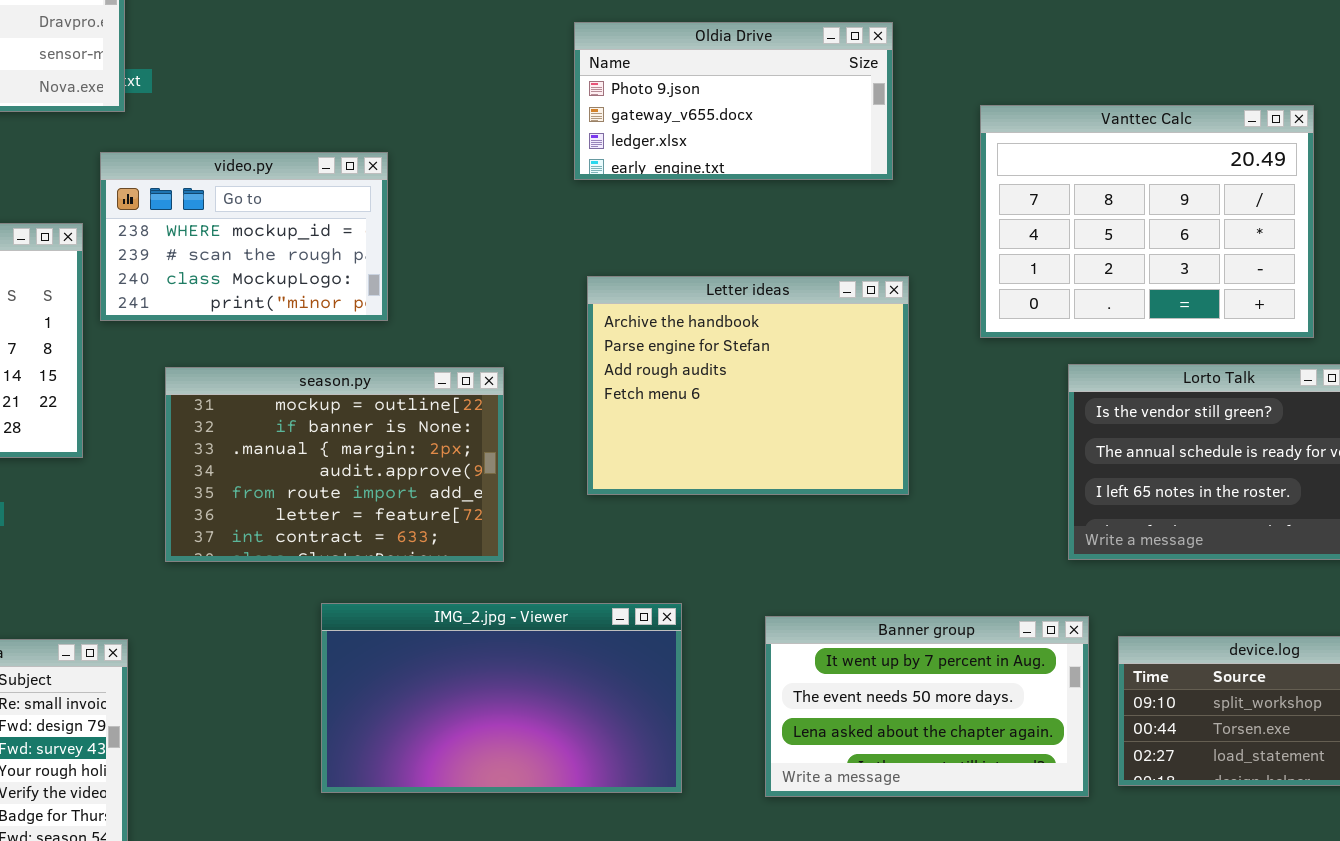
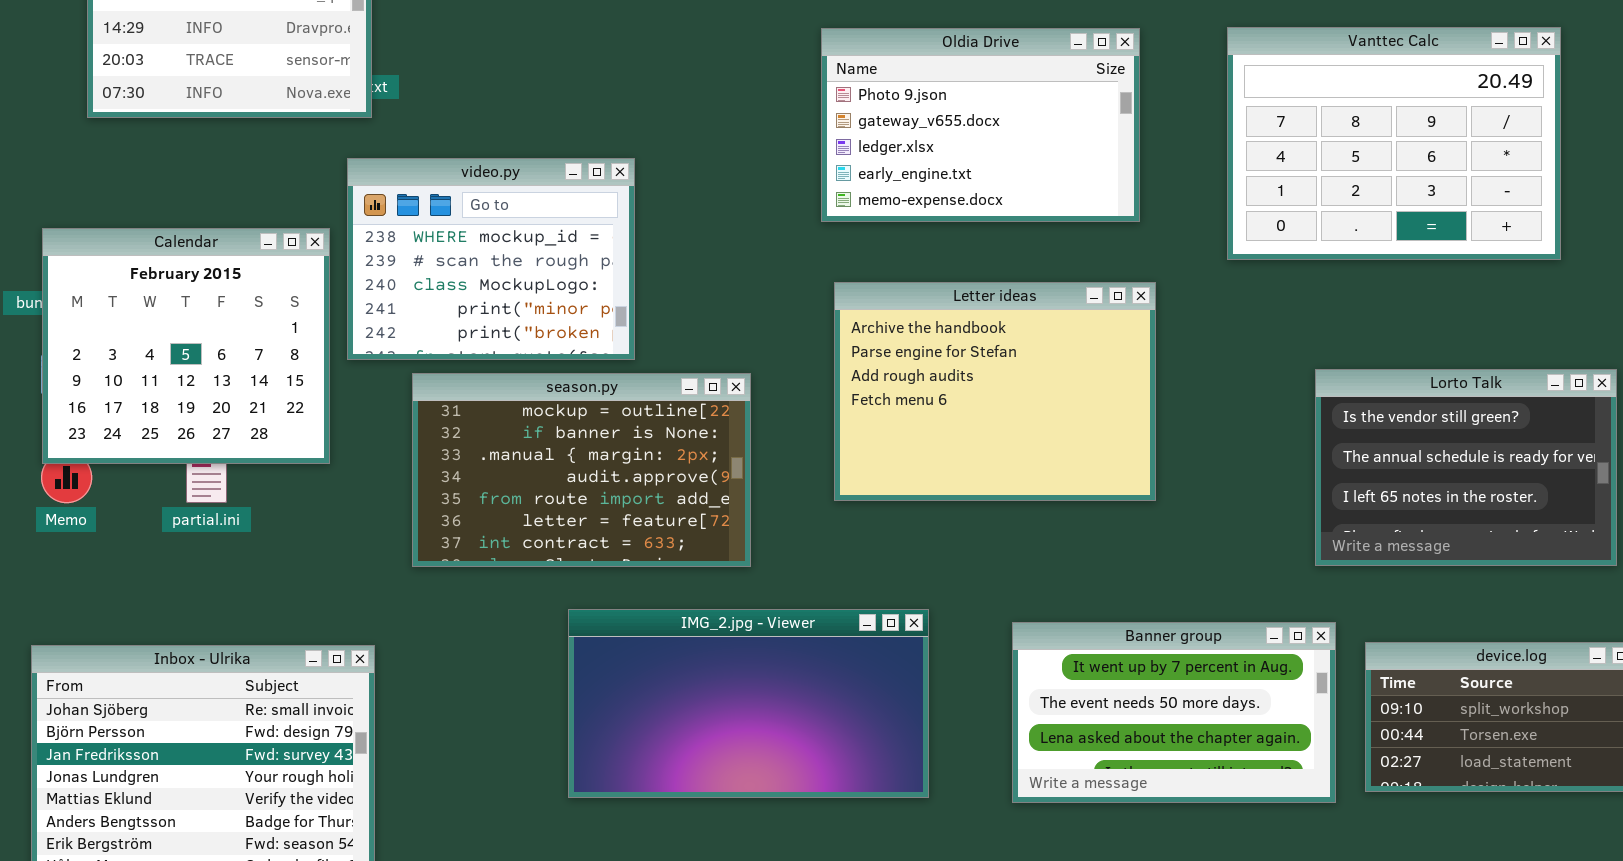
Oldia Drive: [574,22,893,180] -> [821,28,1140,222], resized
Vanttec Calc: [980,105,1314,338] -> [1227,27,1561,260], moved
video.py: [100,152,388,321] -> [347,158,635,360], resized

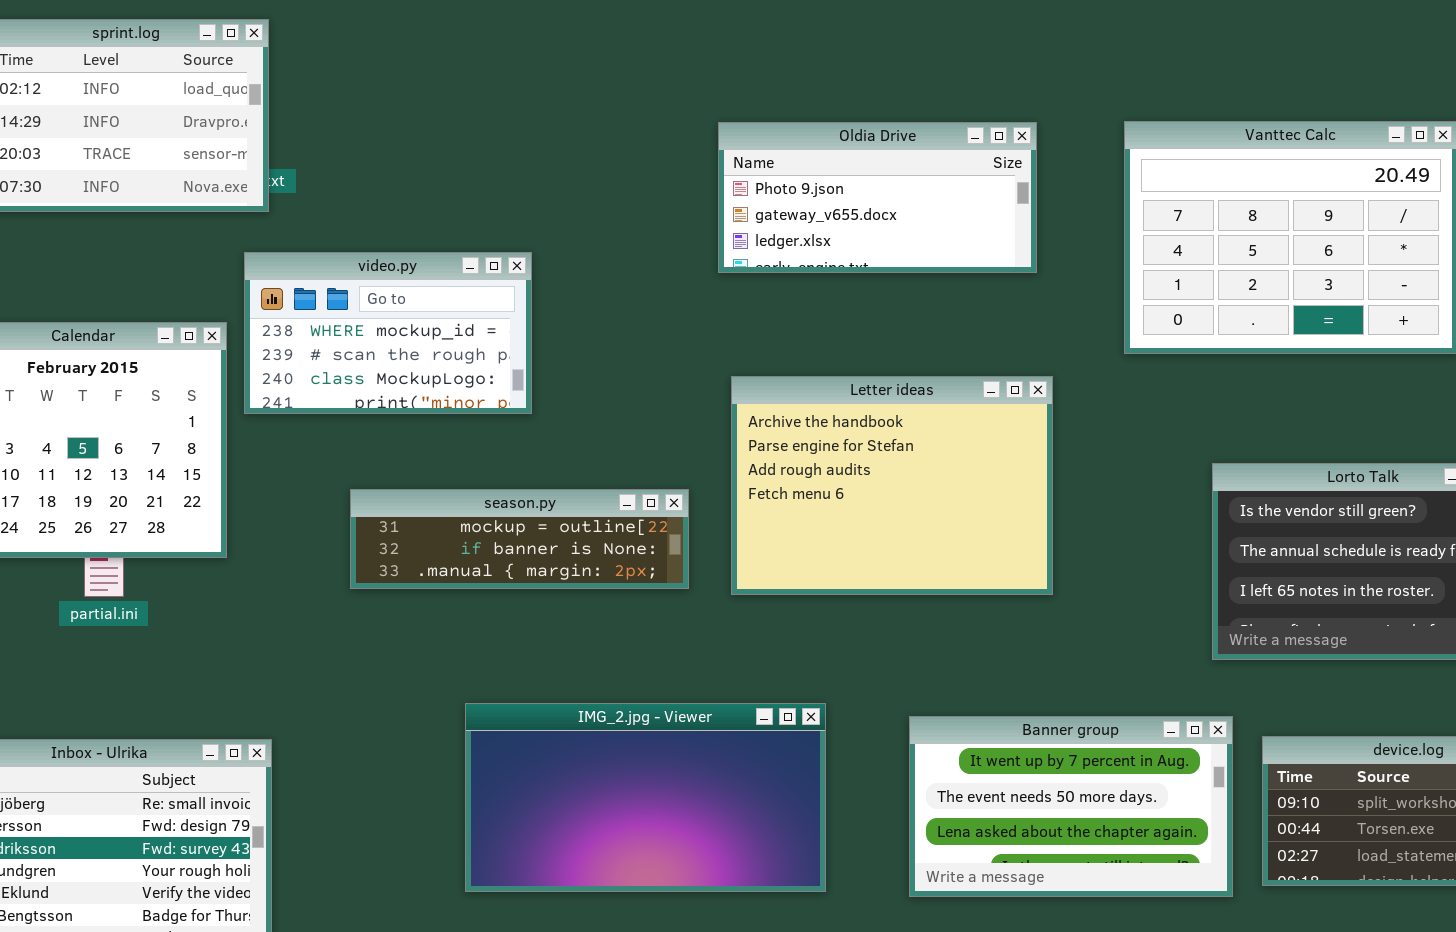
Oldia Drive: [821,28,1140,222] -> [718,122,1037,273], resized
video.py: [347,158,635,360] -> [244,252,532,414], resized
season.py: [412,373,751,567] -> [350,489,689,589], moved, resized

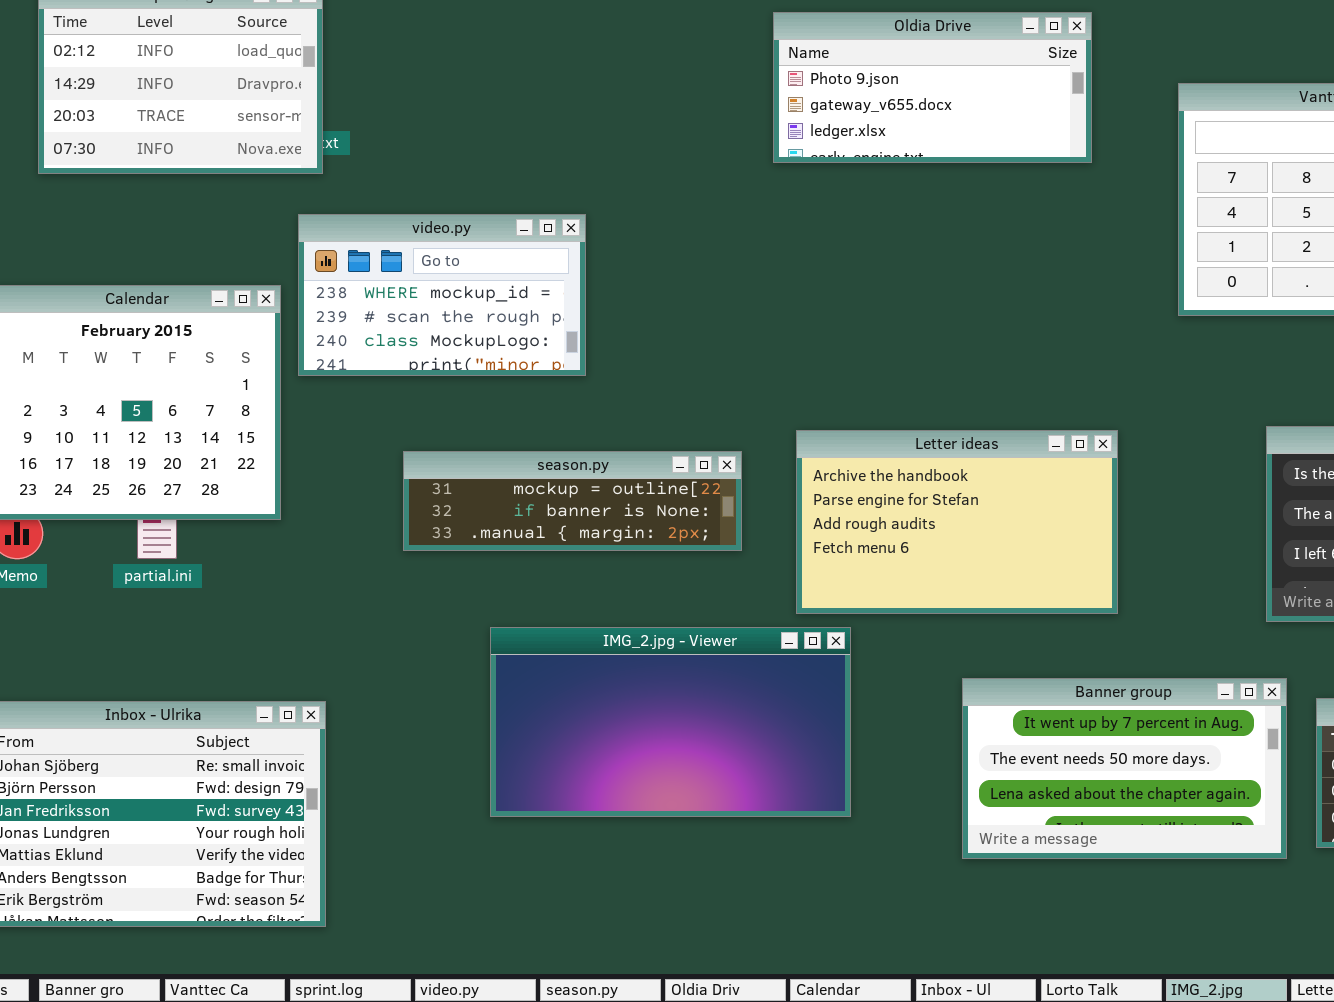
Oldia Drive: [718,122,1037,273] -> [773,12,1092,163], moved
Letter ideas: [731,376,1053,595] -> [796,430,1118,614], moved, resized
IMG_2.jpg - Viewer: [465,703,826,892] -> [490,627,851,817], moved

